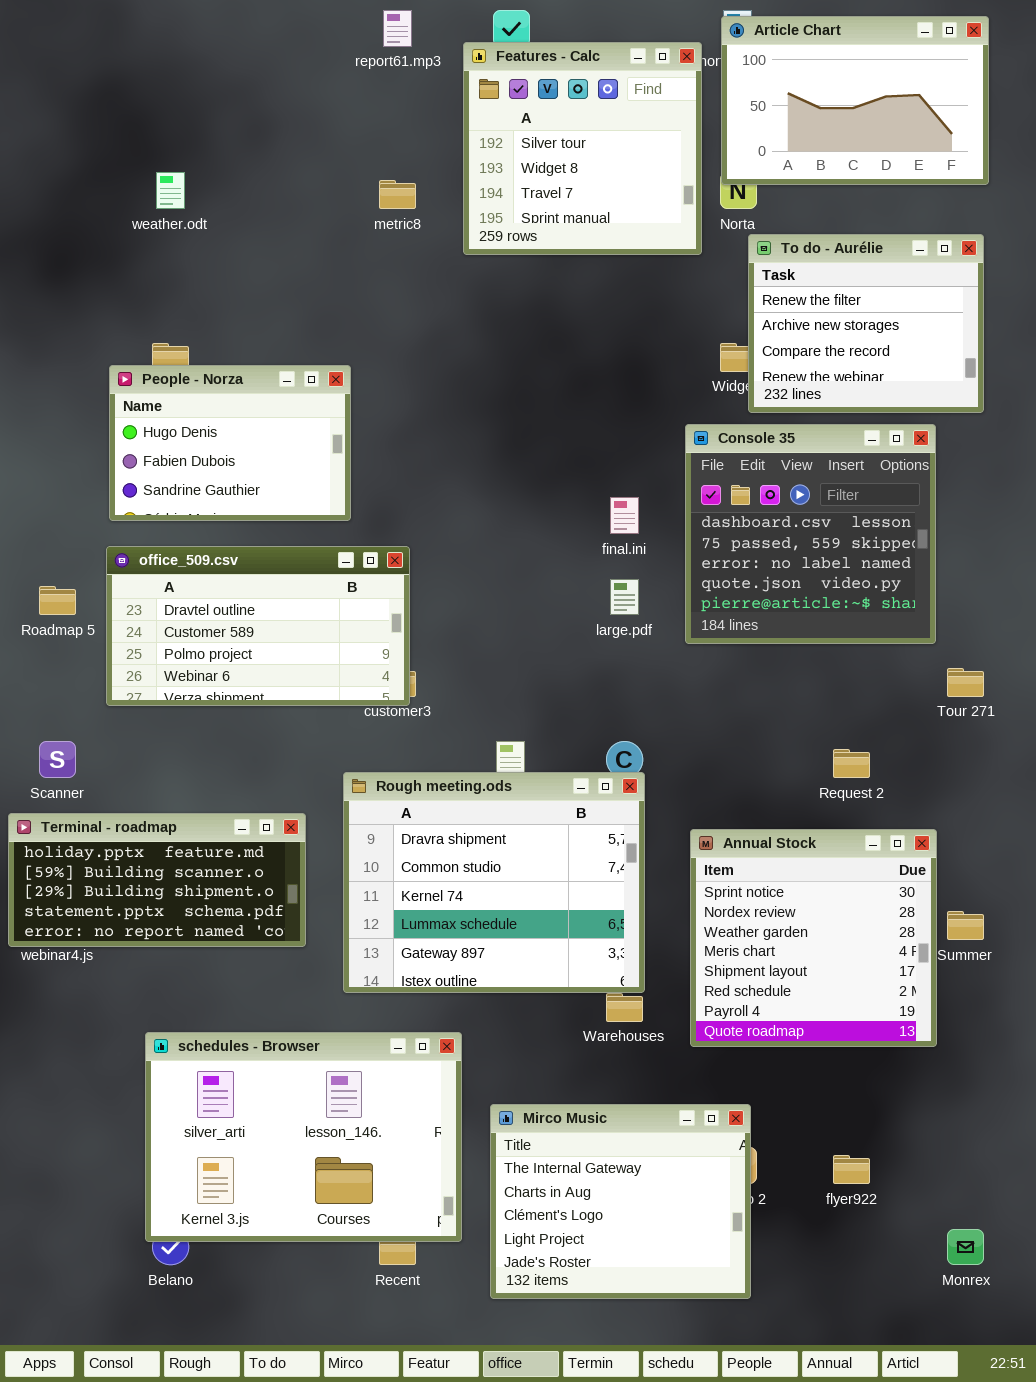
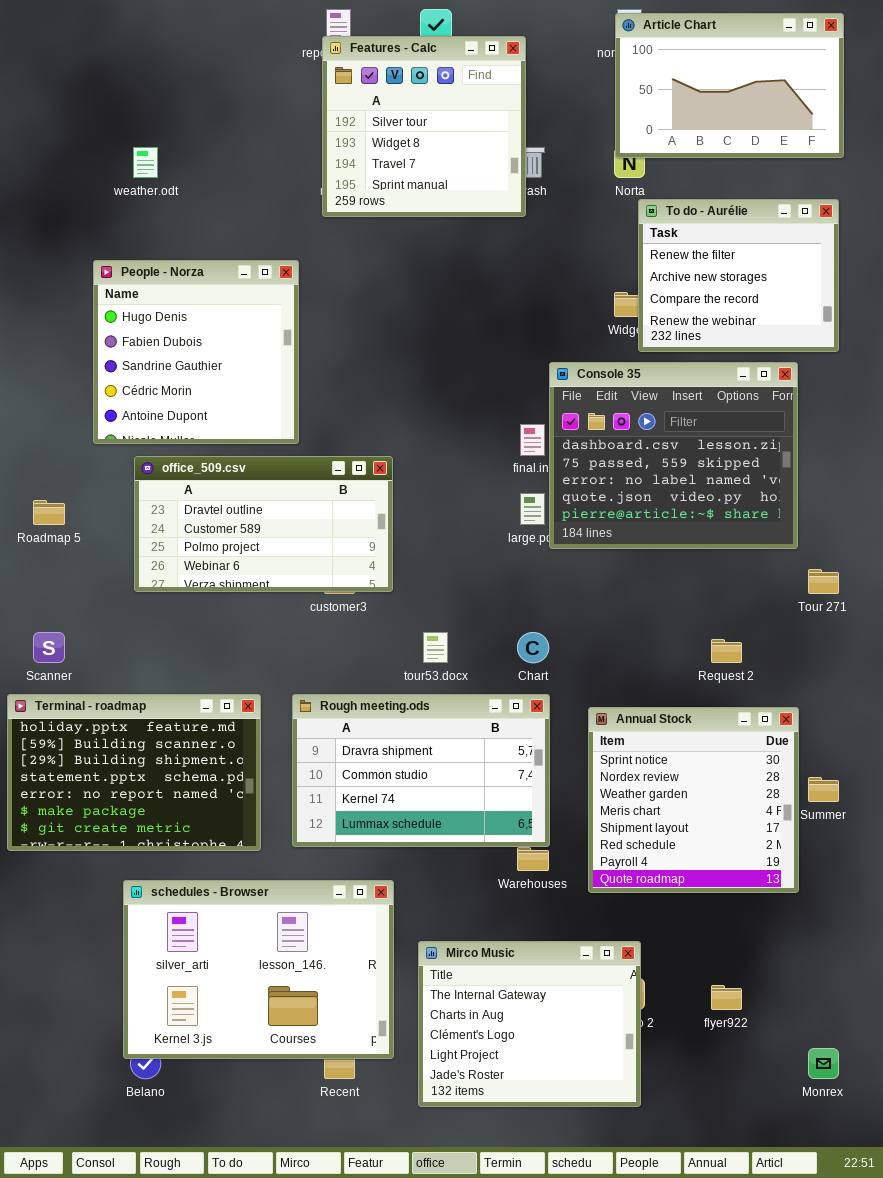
Features - Calc: [463,42,702,255] -> [322,36,526,217], moved
People - Norza: [109,365,351,521] -> [93,260,299,444], resized
Console 35: [685,424,936,644] -> [549,362,798,549], resized
office_509.csv: [106,546,410,706] -> [134,456,393,592], moved
Rough meeting.ods: [343,772,645,993] -> [292,694,550,847], resized
Terminal - roadmap: [8,813,306,947] -> [7,694,261,851], resized

